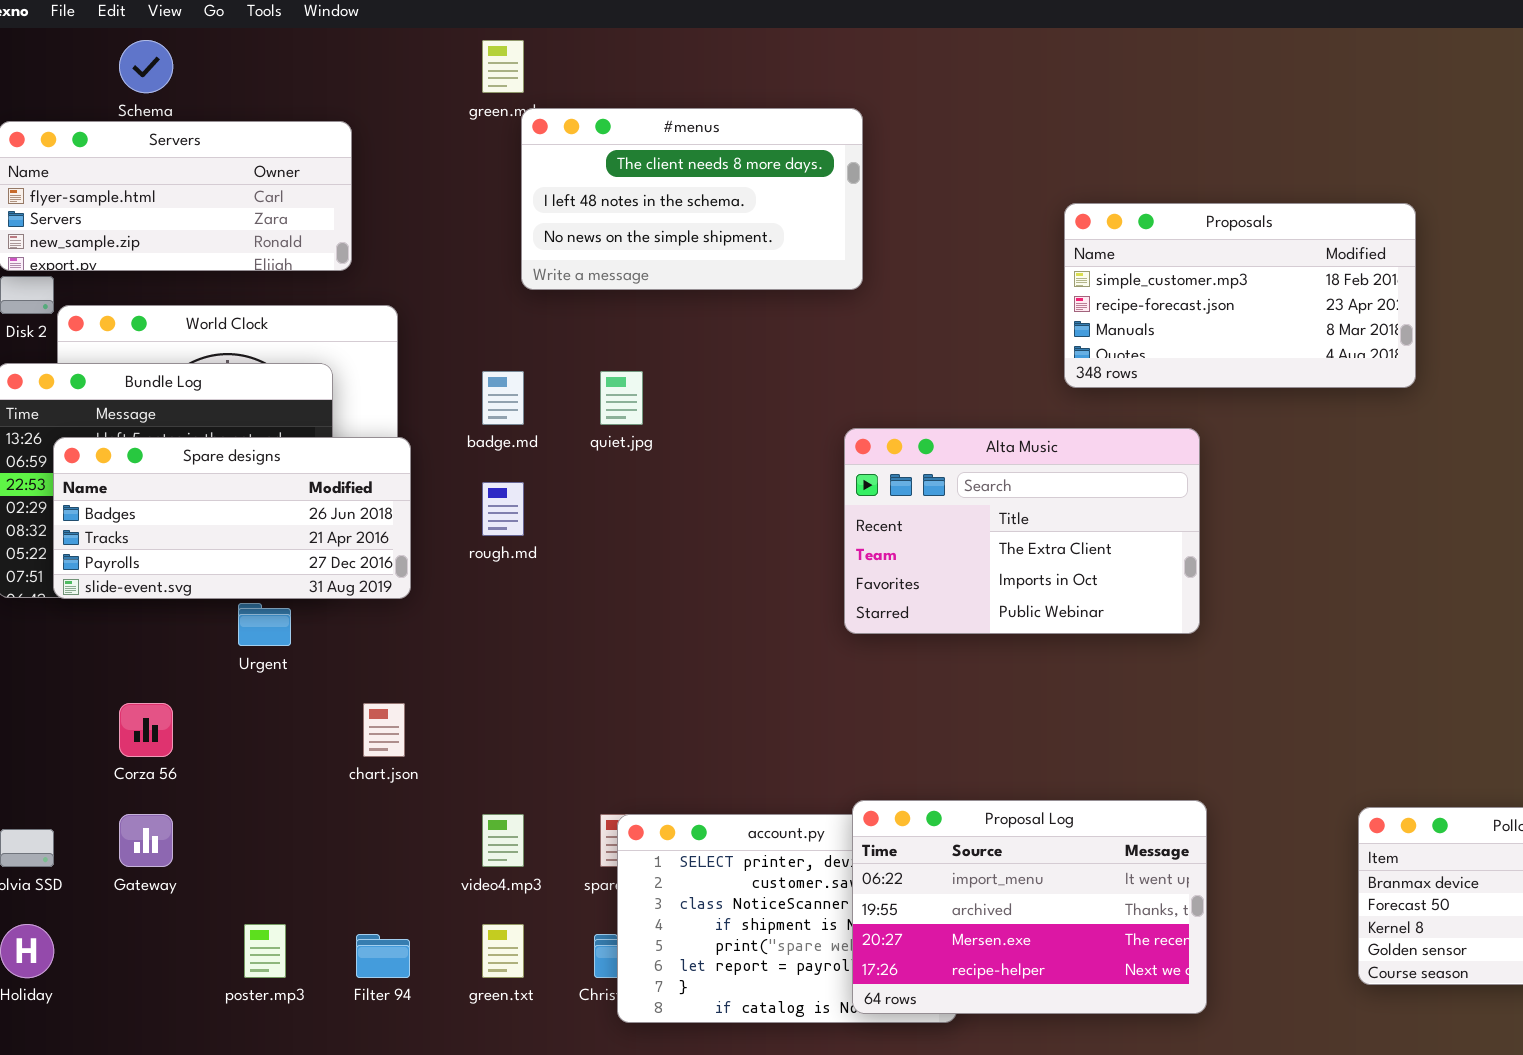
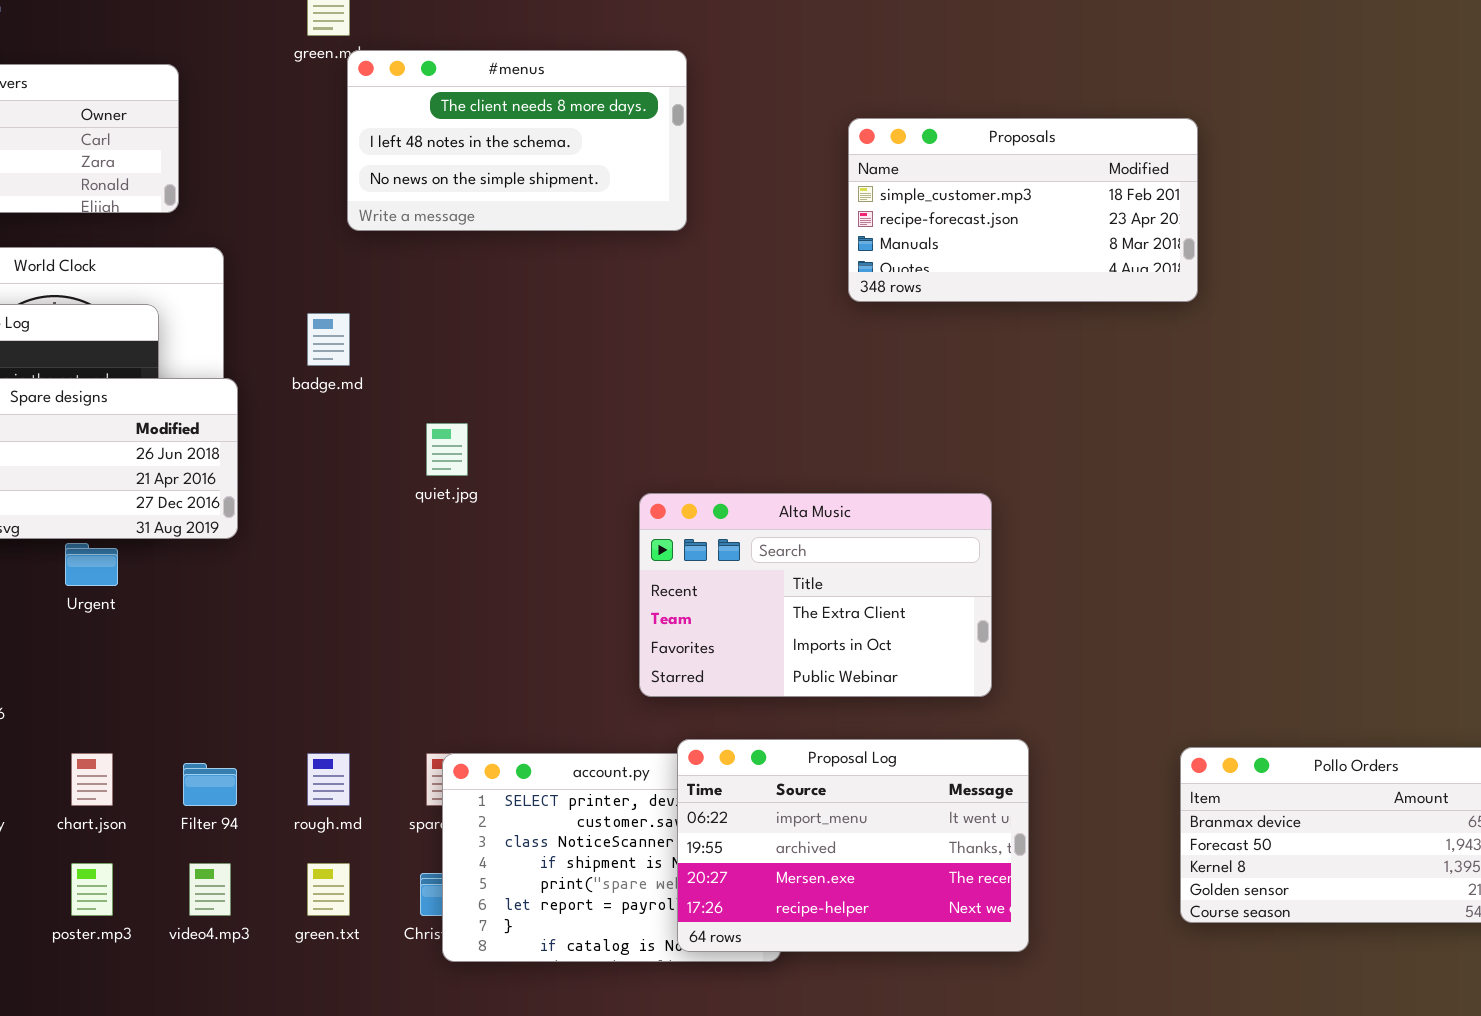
Proposals: [1064,203,1416,388] -> [848,118,1198,302], moved
quiet.jpg: [600,371,643,425] -> [426,423,468,476], moved
Alta Music: [844,428,1200,634] -> [639,493,992,697], moved
rough.md: [482,482,524,536] -> [307,753,350,806], moved
chart.json: [363,703,405,757] -> [71,753,113,806], moved
video4.mp3: [482,814,524,867] -> [189,863,231,916], moved
Filter 94: [356,934,410,978] -> [183,763,237,806], moved

